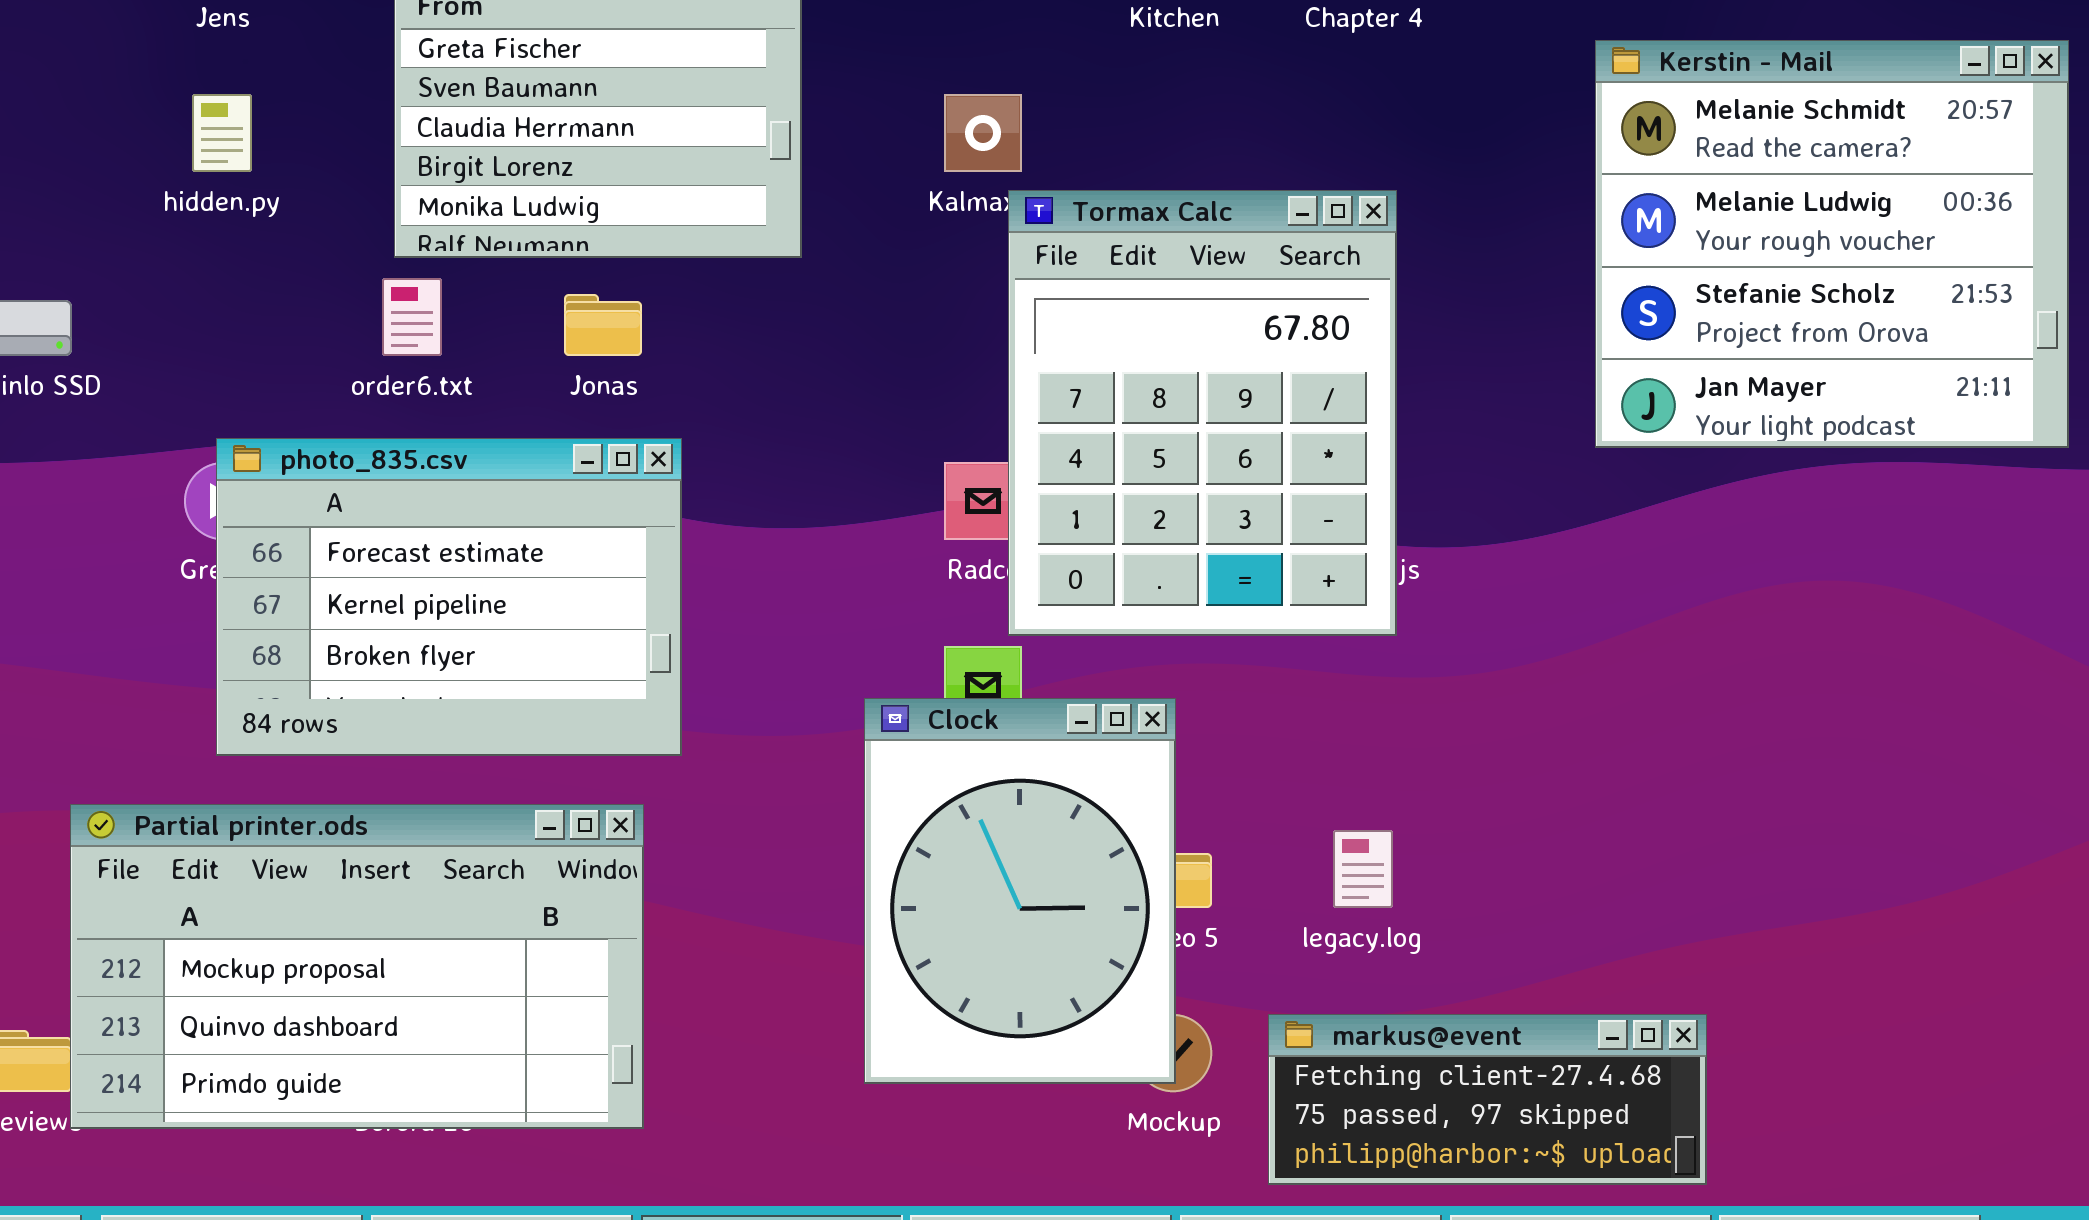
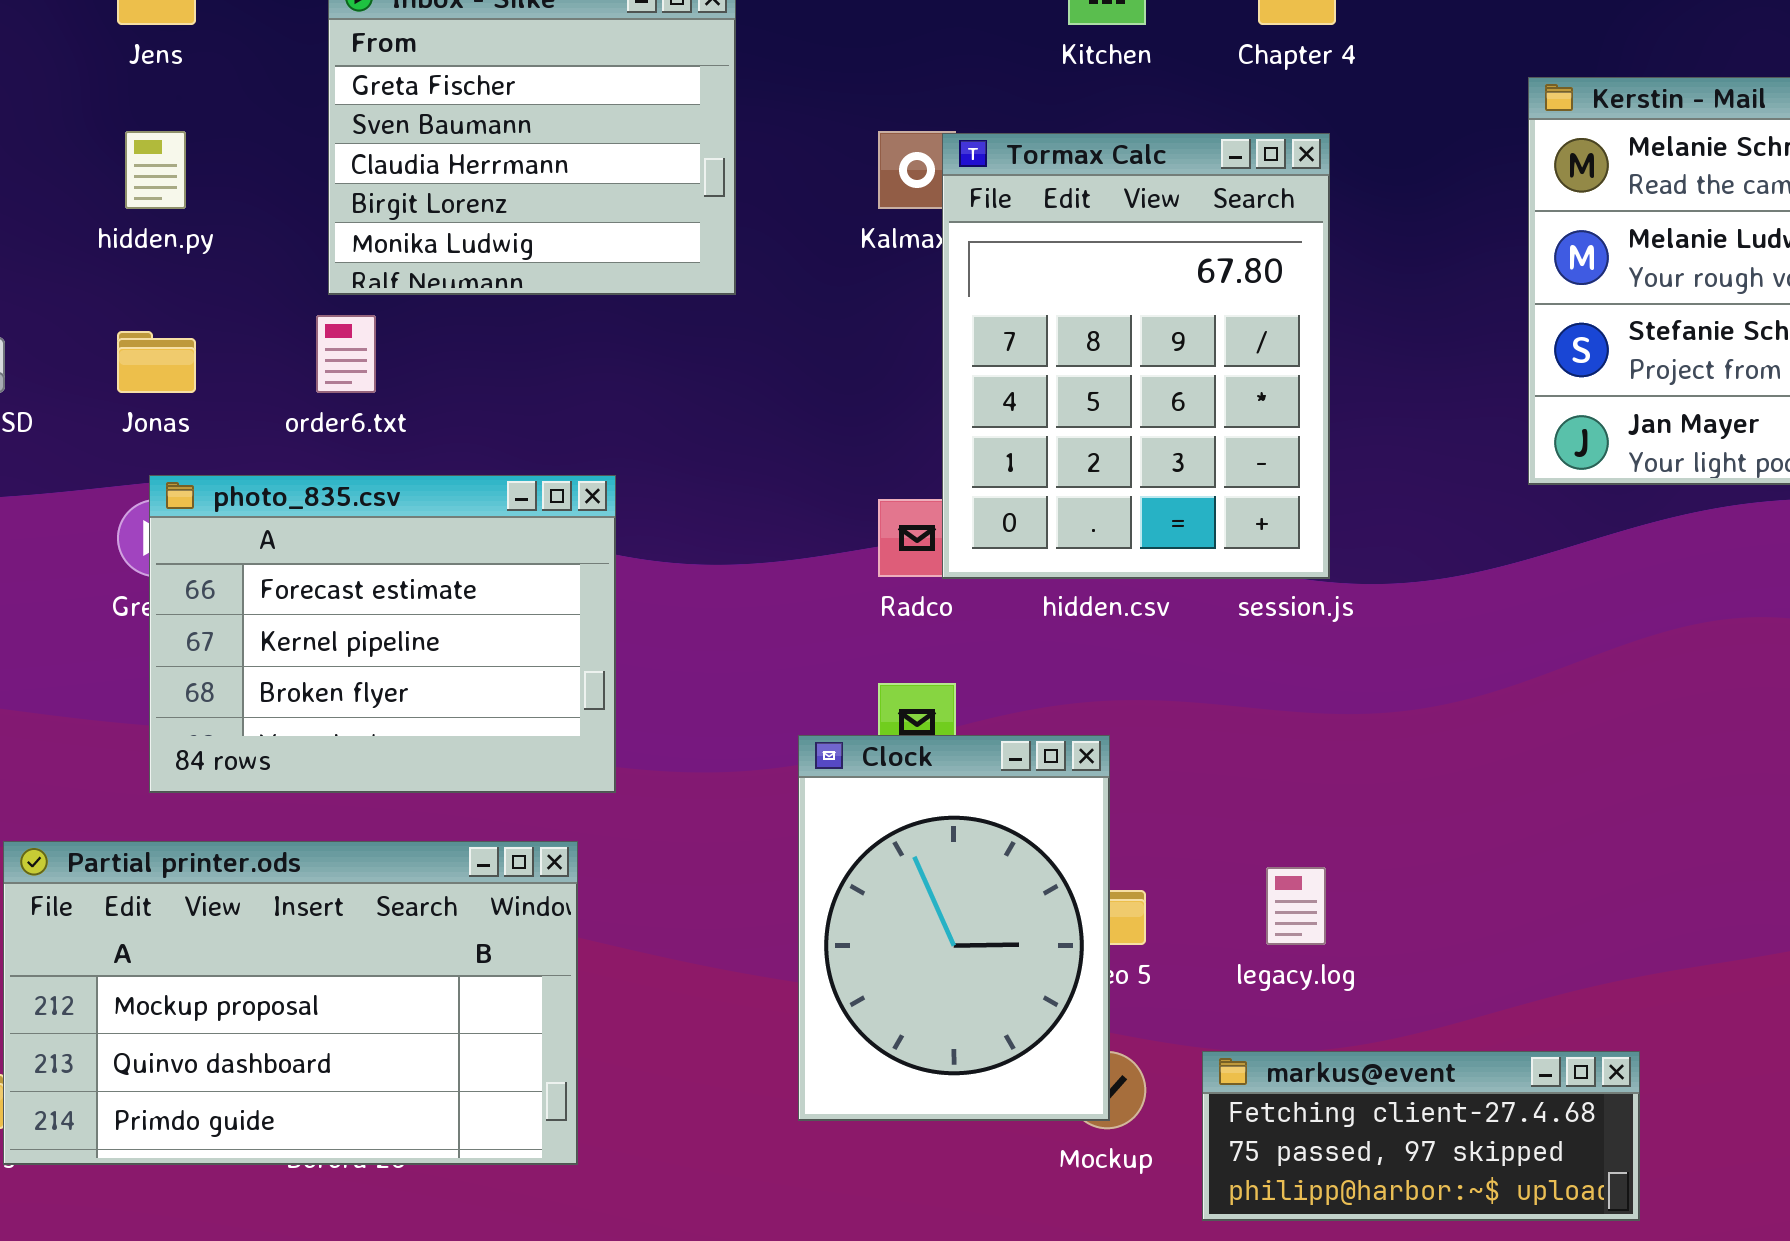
Tormax Calc: [1008,190,1397,636] -> [942,133,1330,579], moved
Jonas: [564,294,642,356] -> [117,331,196,393], moved

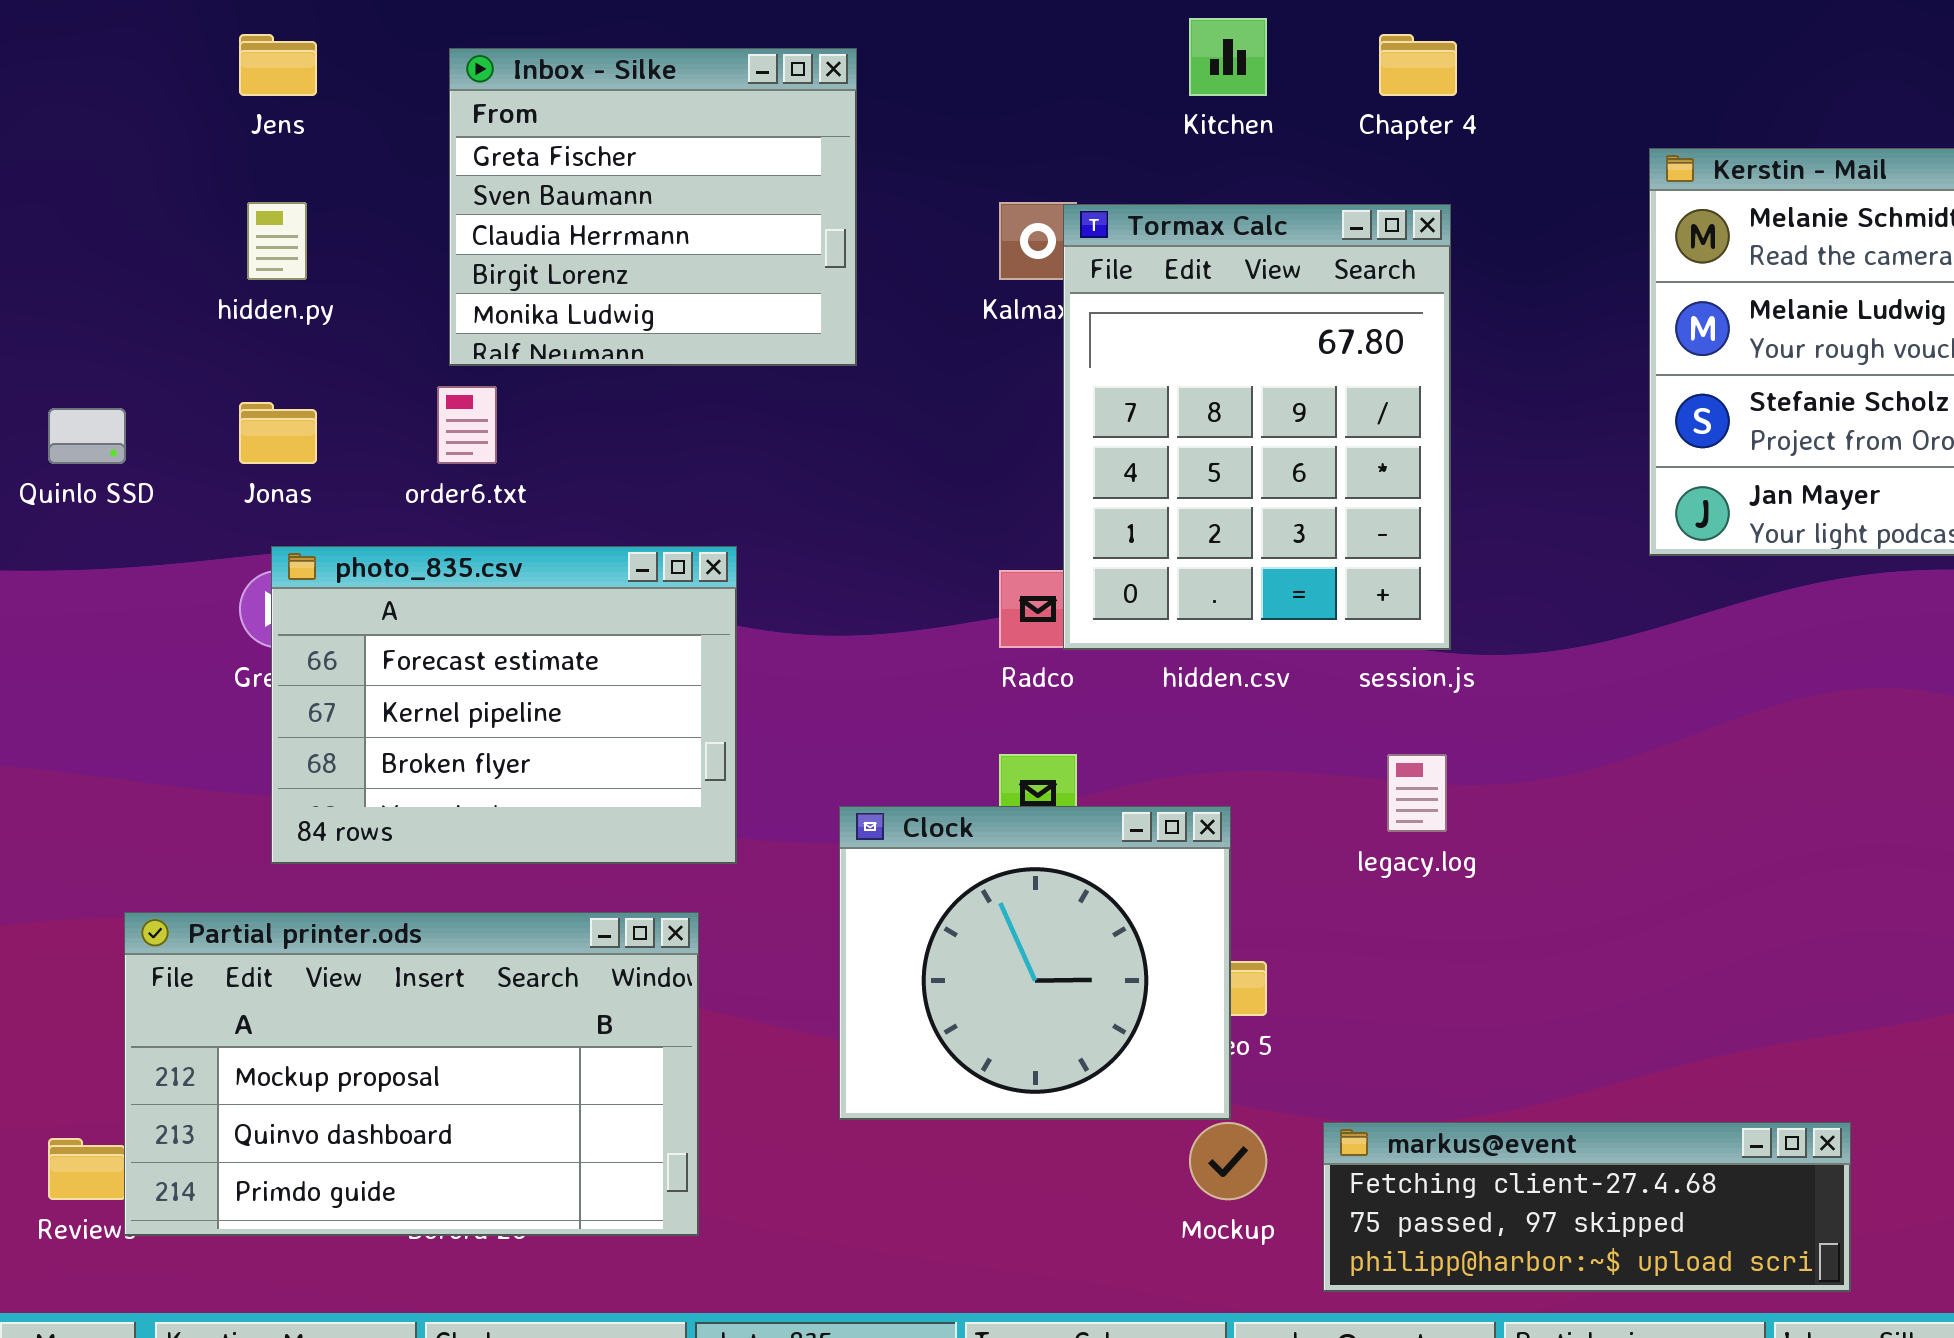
Clock: [798,735,1110,1121] -> [839,806,1231,1120], resized
legacy.log: [1266,867,1326,945] -> [1387,754,1447,832], moved
markus@event: [1202,1051,1640,1221] -> [1323,1122,1851,1292], resized

